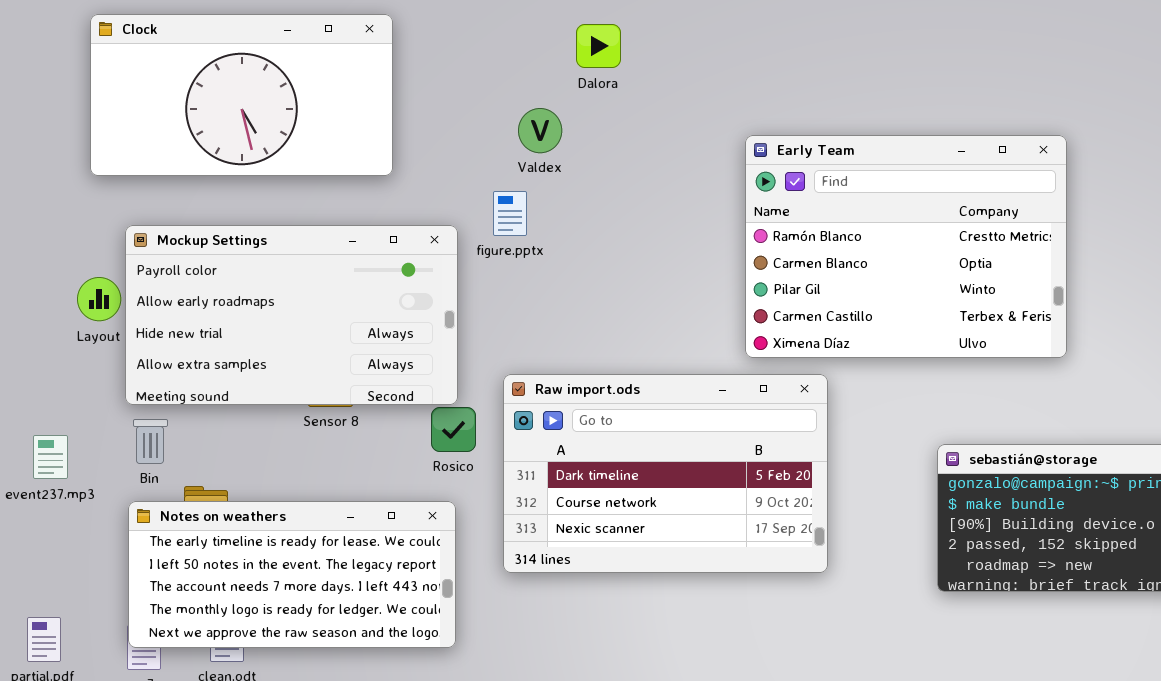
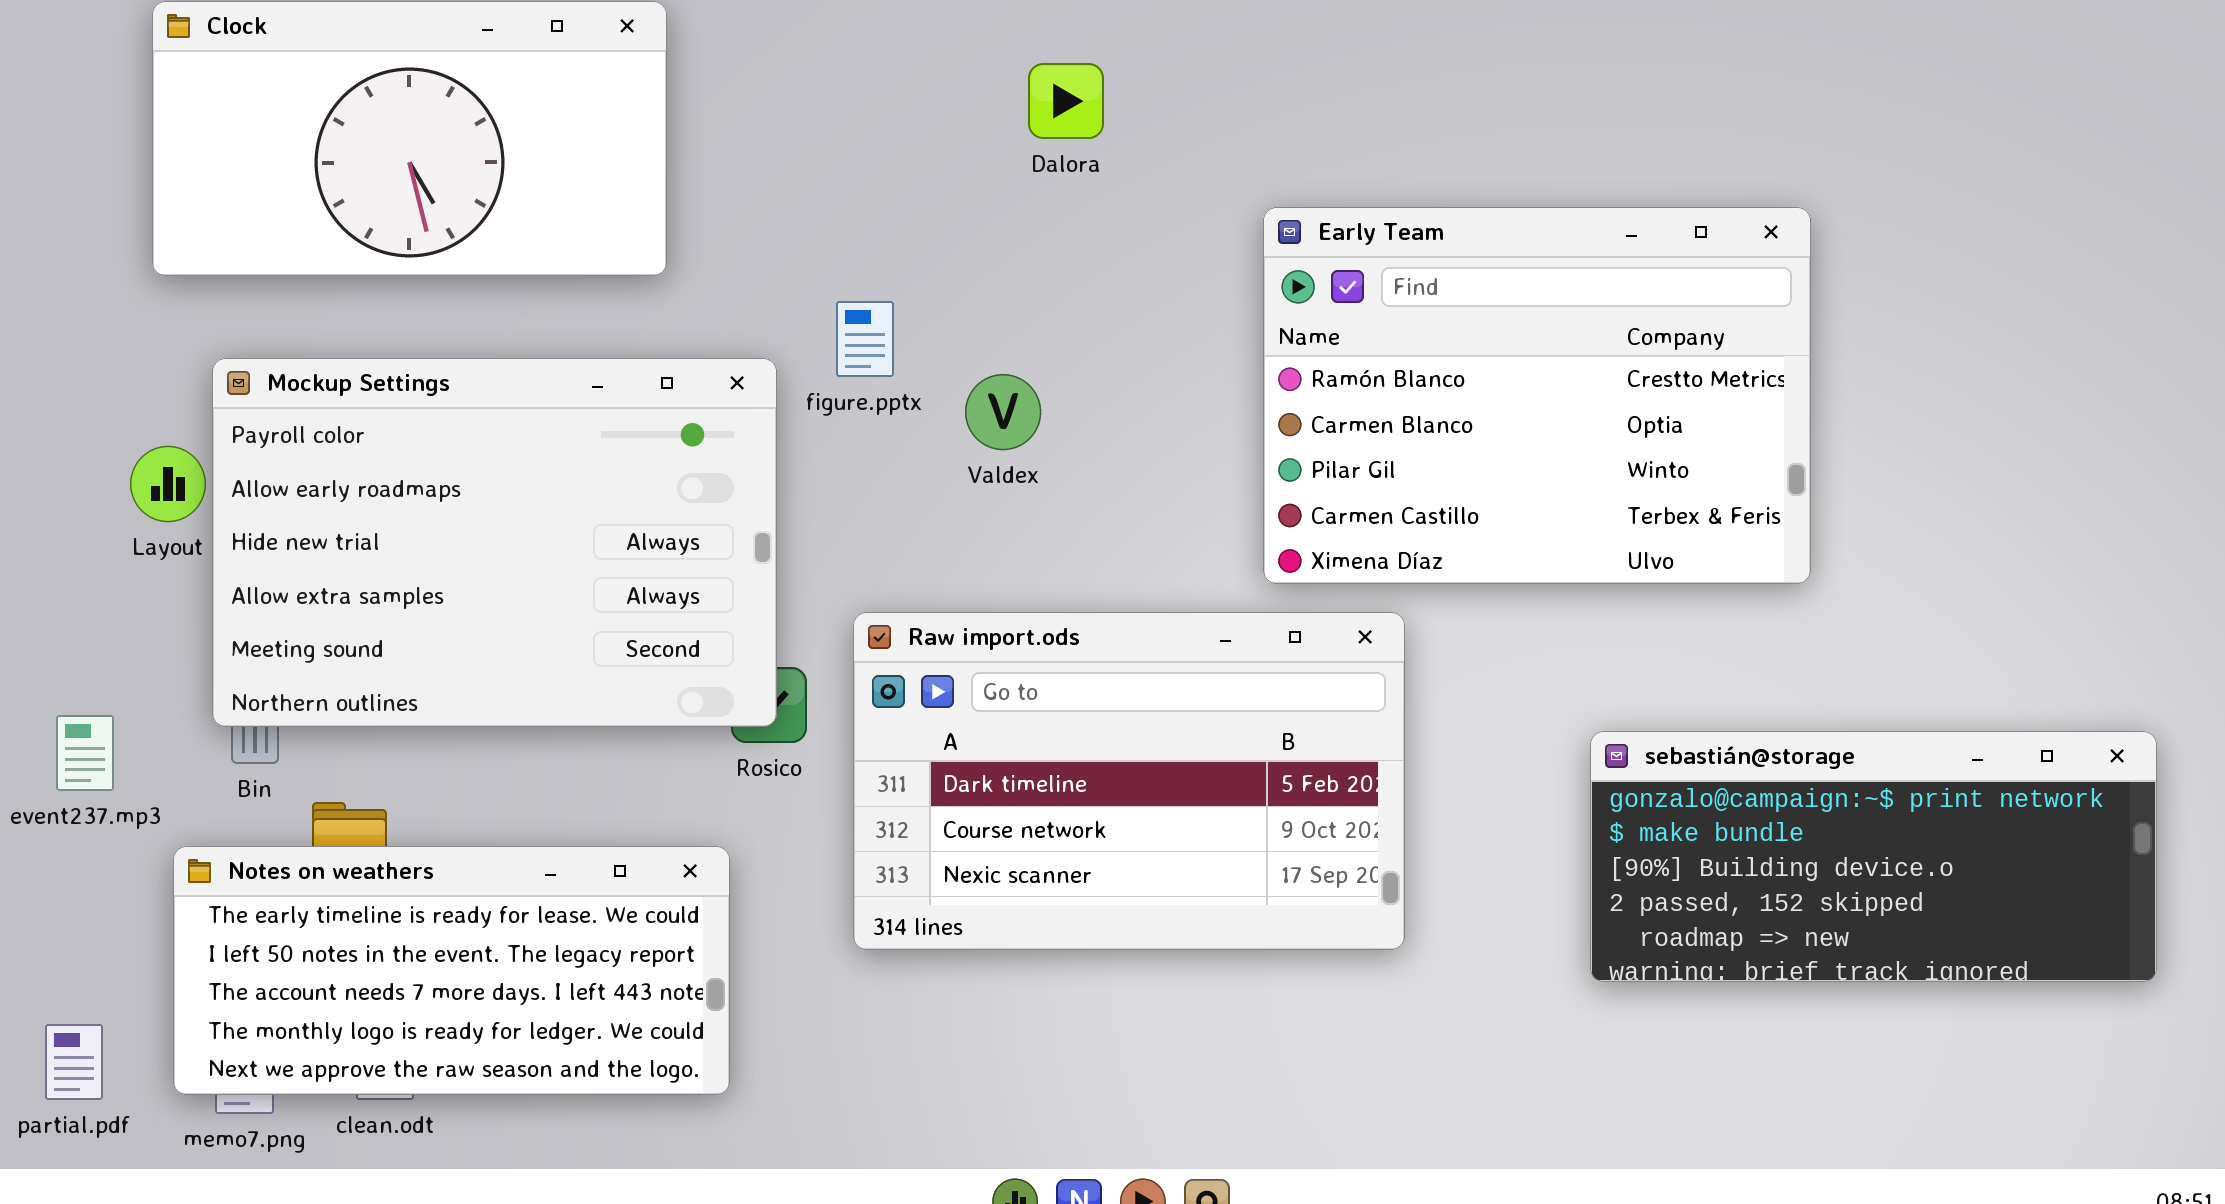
Dalora: [576,24,621,68] -> [1028,63,1104,139], moved
Valdex: [518,108,562,153] -> [965,374,1041,450], moved
Mockup Settings: [125,225,458,405] -> [212,358,777,727], resized
Notes on weathers: [128,501,456,648] -> [173,846,730,1095], moved

